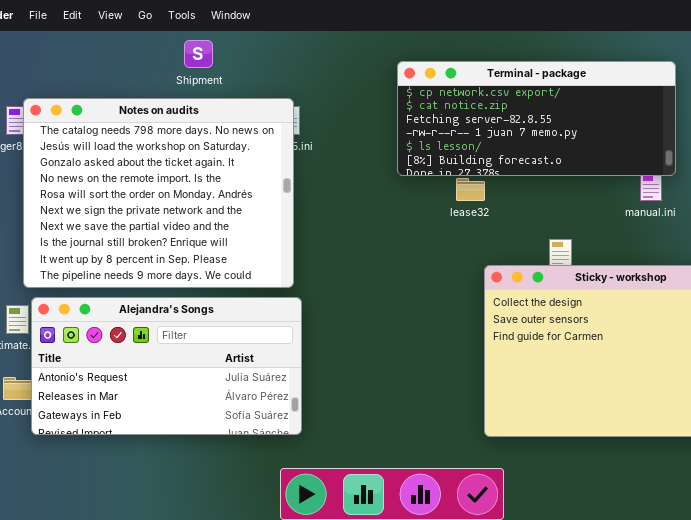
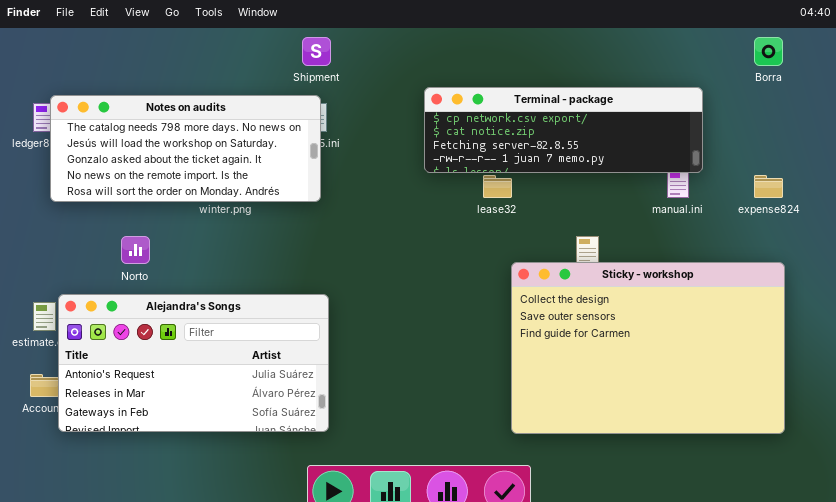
Shipment: [184,40,213,68] -> [302,37,331,66], moved
Terminal - package: [397,61,676,176] -> [424,87,703,173], resized
Notes on audits: [23,98,294,288] -> [50,95,321,202], resized

